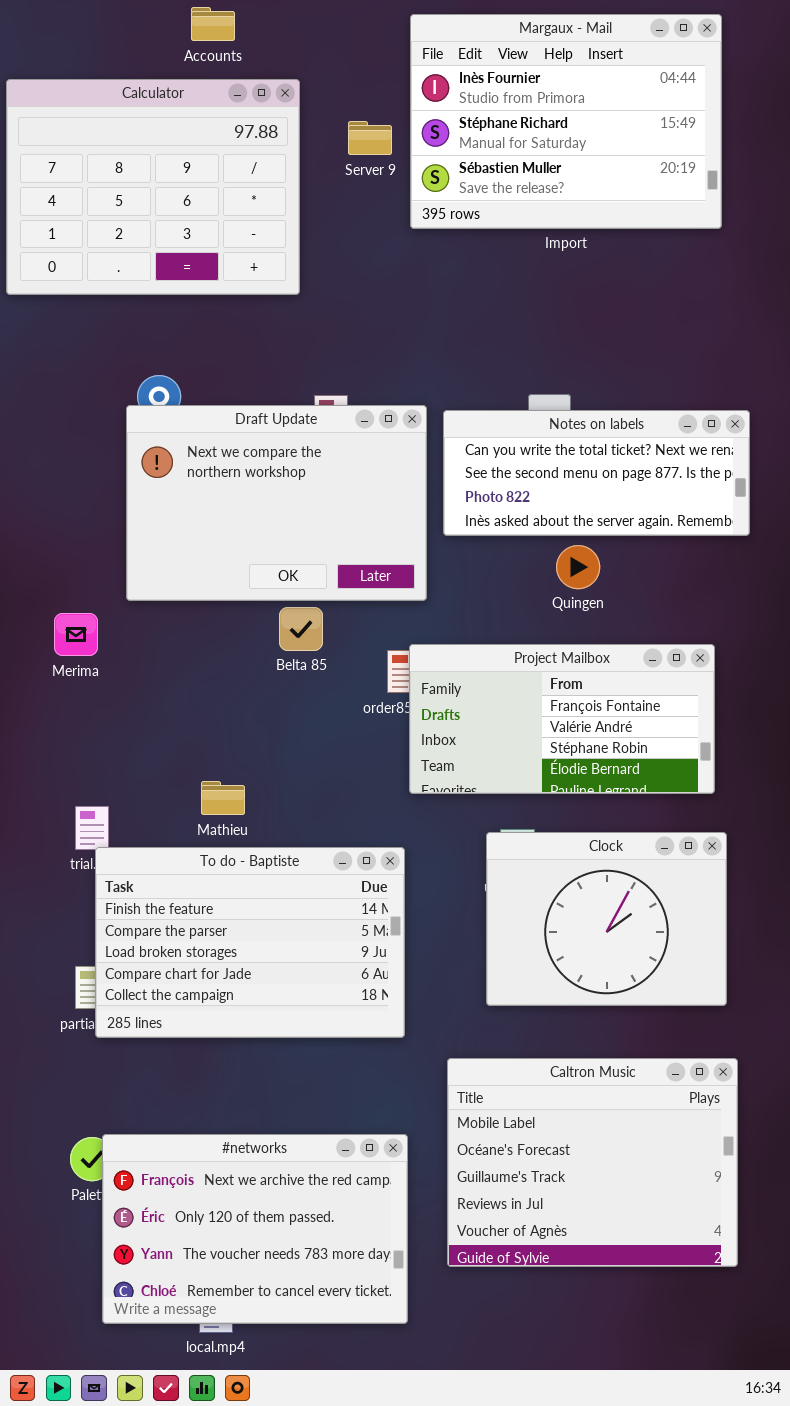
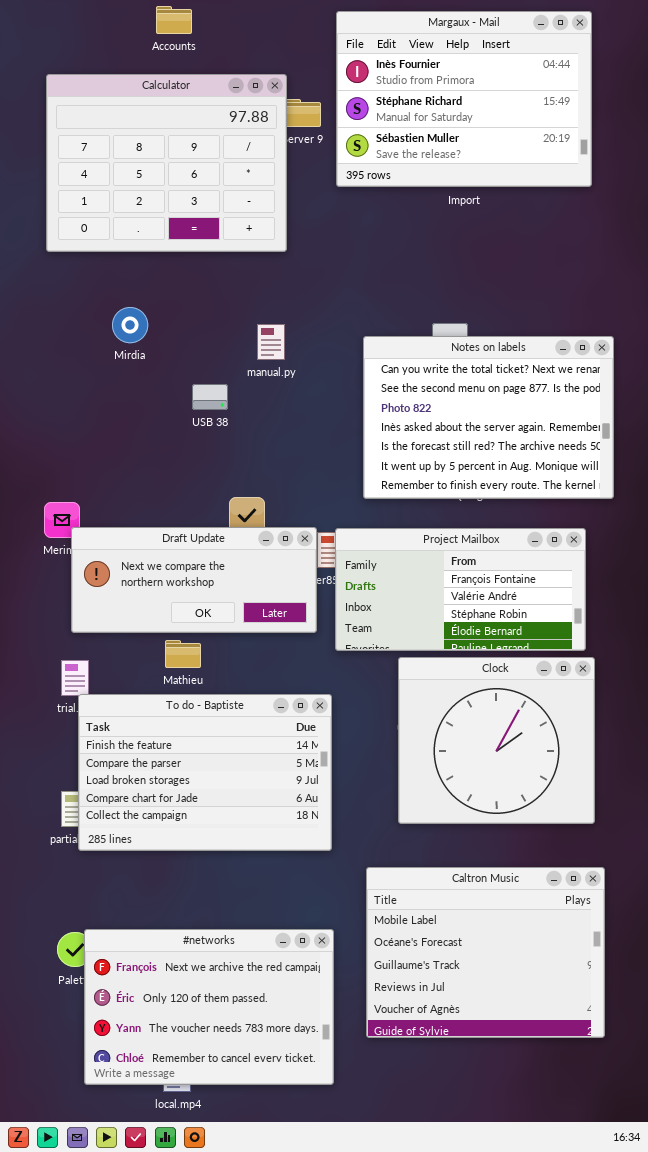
Calculator: [6,79,300,295] -> [46,74,287,252], moved
Draft Update: [126,405,427,601] -> [71,527,317,633], moved, resized
Notes on labels: [443,410,750,536] -> [363,336,614,499], resized
Clock: [486,832,727,1006] -> [398,657,595,824], resized

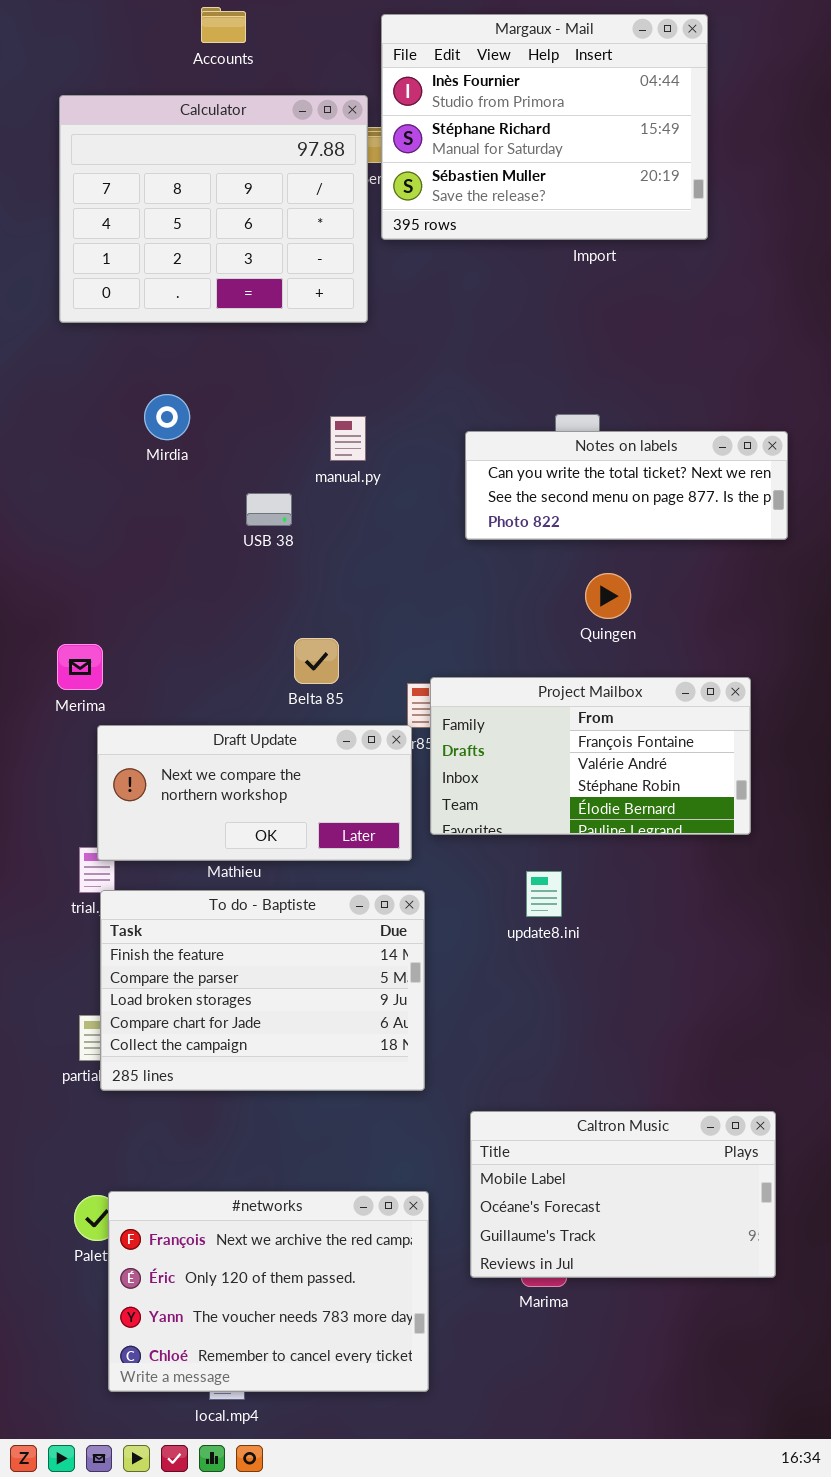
Margaux - Mail: [336,11,592,187] -> [381,14,708,240], moved
Notes on labels: [363,336,614,499] -> [465,431,788,540], resized
Draft Update: [71,527,317,633] -> [97,725,412,861], moved
Clock: [398,657,595,824] -> none, closed
Caltron Music: [366,867,605,1038] -> [470,1111,776,1278], resized

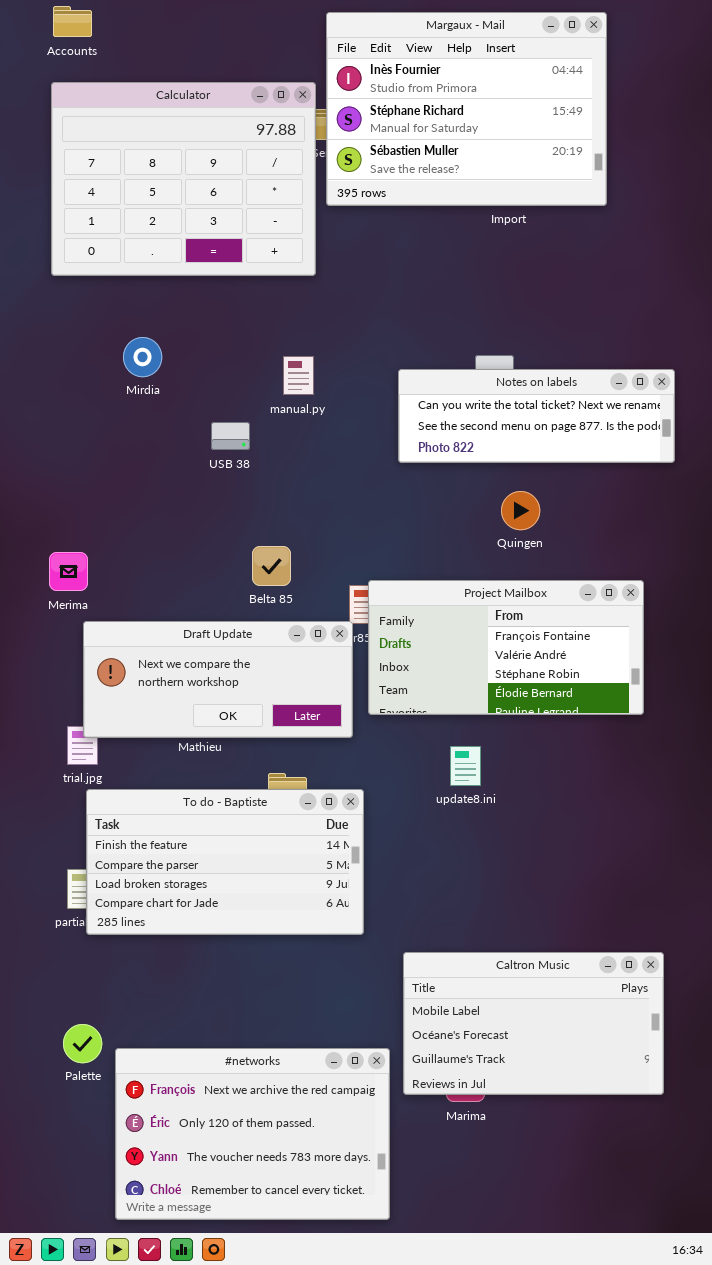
Accounts: [201,7,246,43] -> [53,6,92,37], moved
To do - Baptiste: [100,890,425,1091] -> [86,789,364,935], resized
#networks: [108,1191,429,1392] -> [115,1048,390,1220], moved

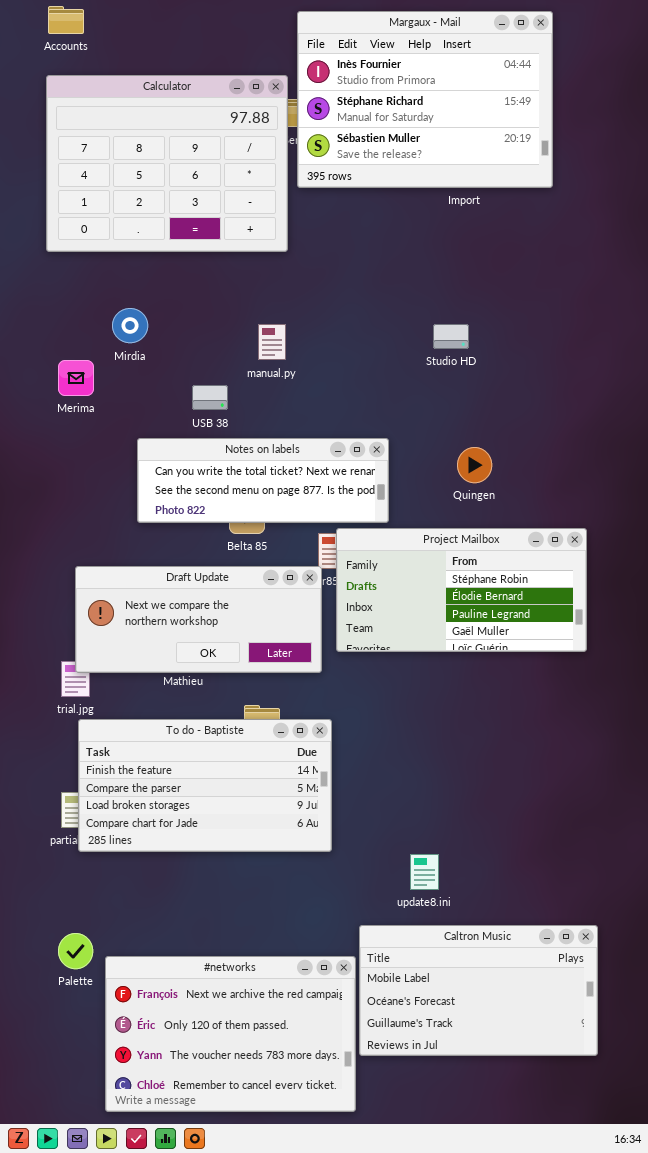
Notes on labels: [398,369,675,463] -> [137,438,389,523], moved
Merima: [49,552,88,591] -> [58,360,94,396], moved
Project Mailbox: [368,580,644,715] -> [336,528,587,652], scrolled down 2 rows
update8.ini: [450,746,481,786] -> [410,854,439,890], moved
Caltron Music: [403,952,664,1095] -> [359,925,598,1056], moved

